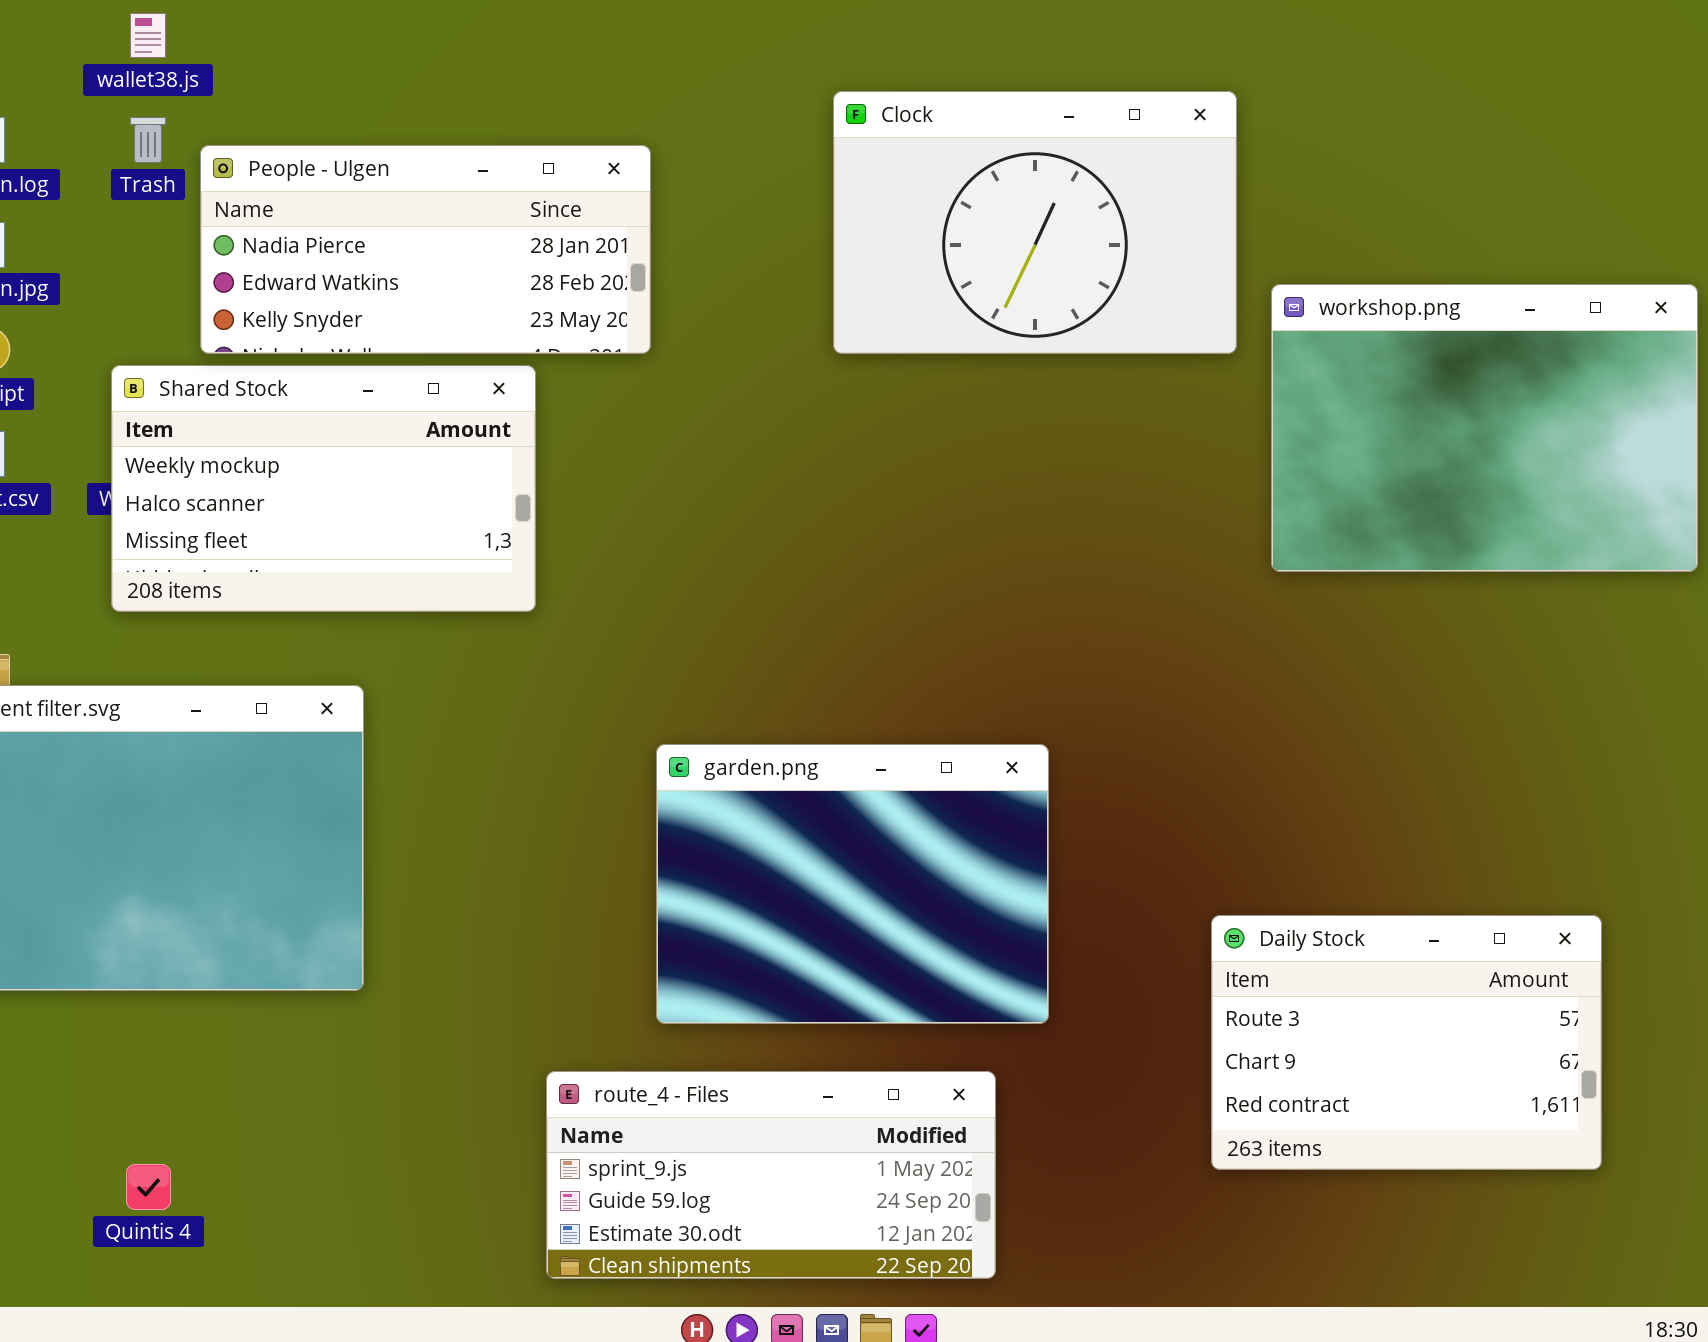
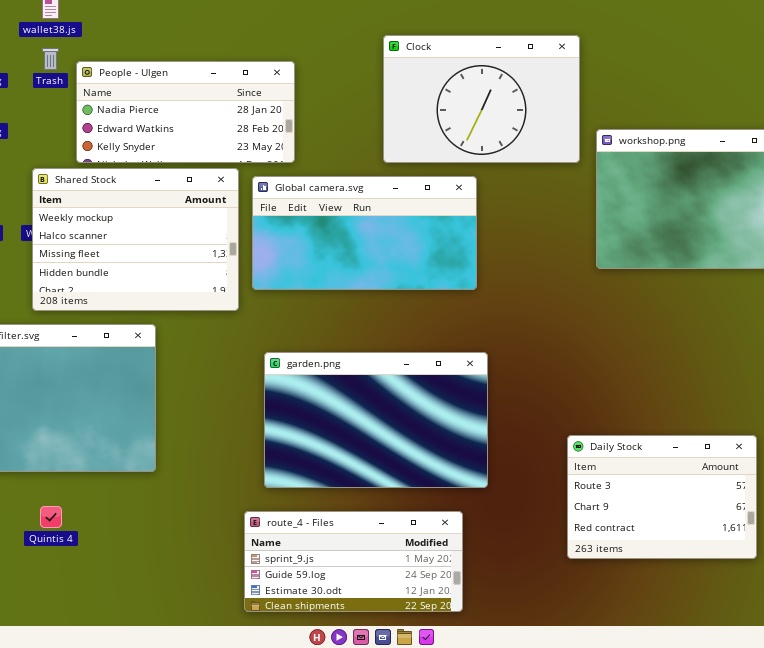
Shared Stock: [111,365,536,612] -> [32,168,239,311], resized
Global camera.svg: none -> [252,176,477,290], opened
garden.png: [656,744,1049,1024] -> [264,352,488,488], resized
Quintis 4: [126,1164,171,1210] -> [40,506,62,528], moved

